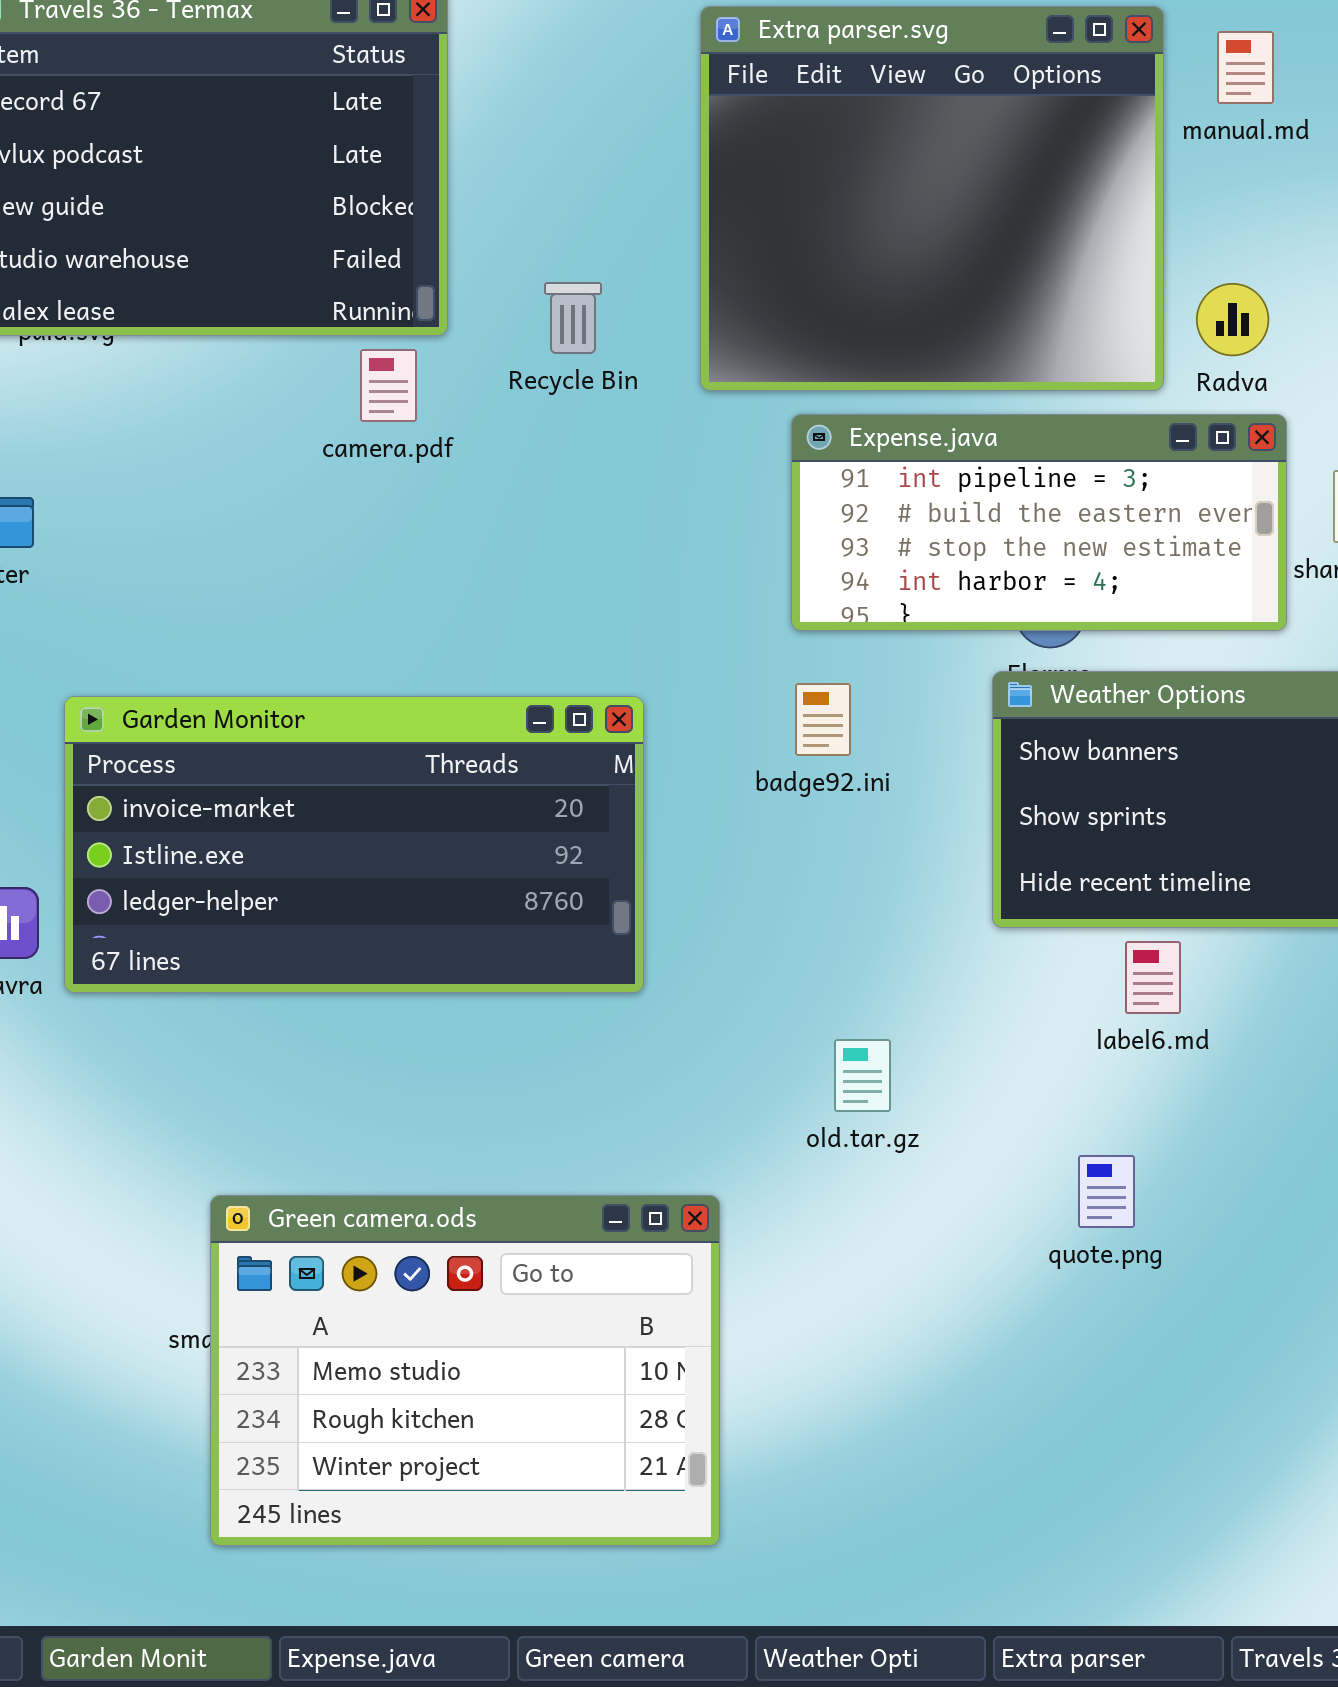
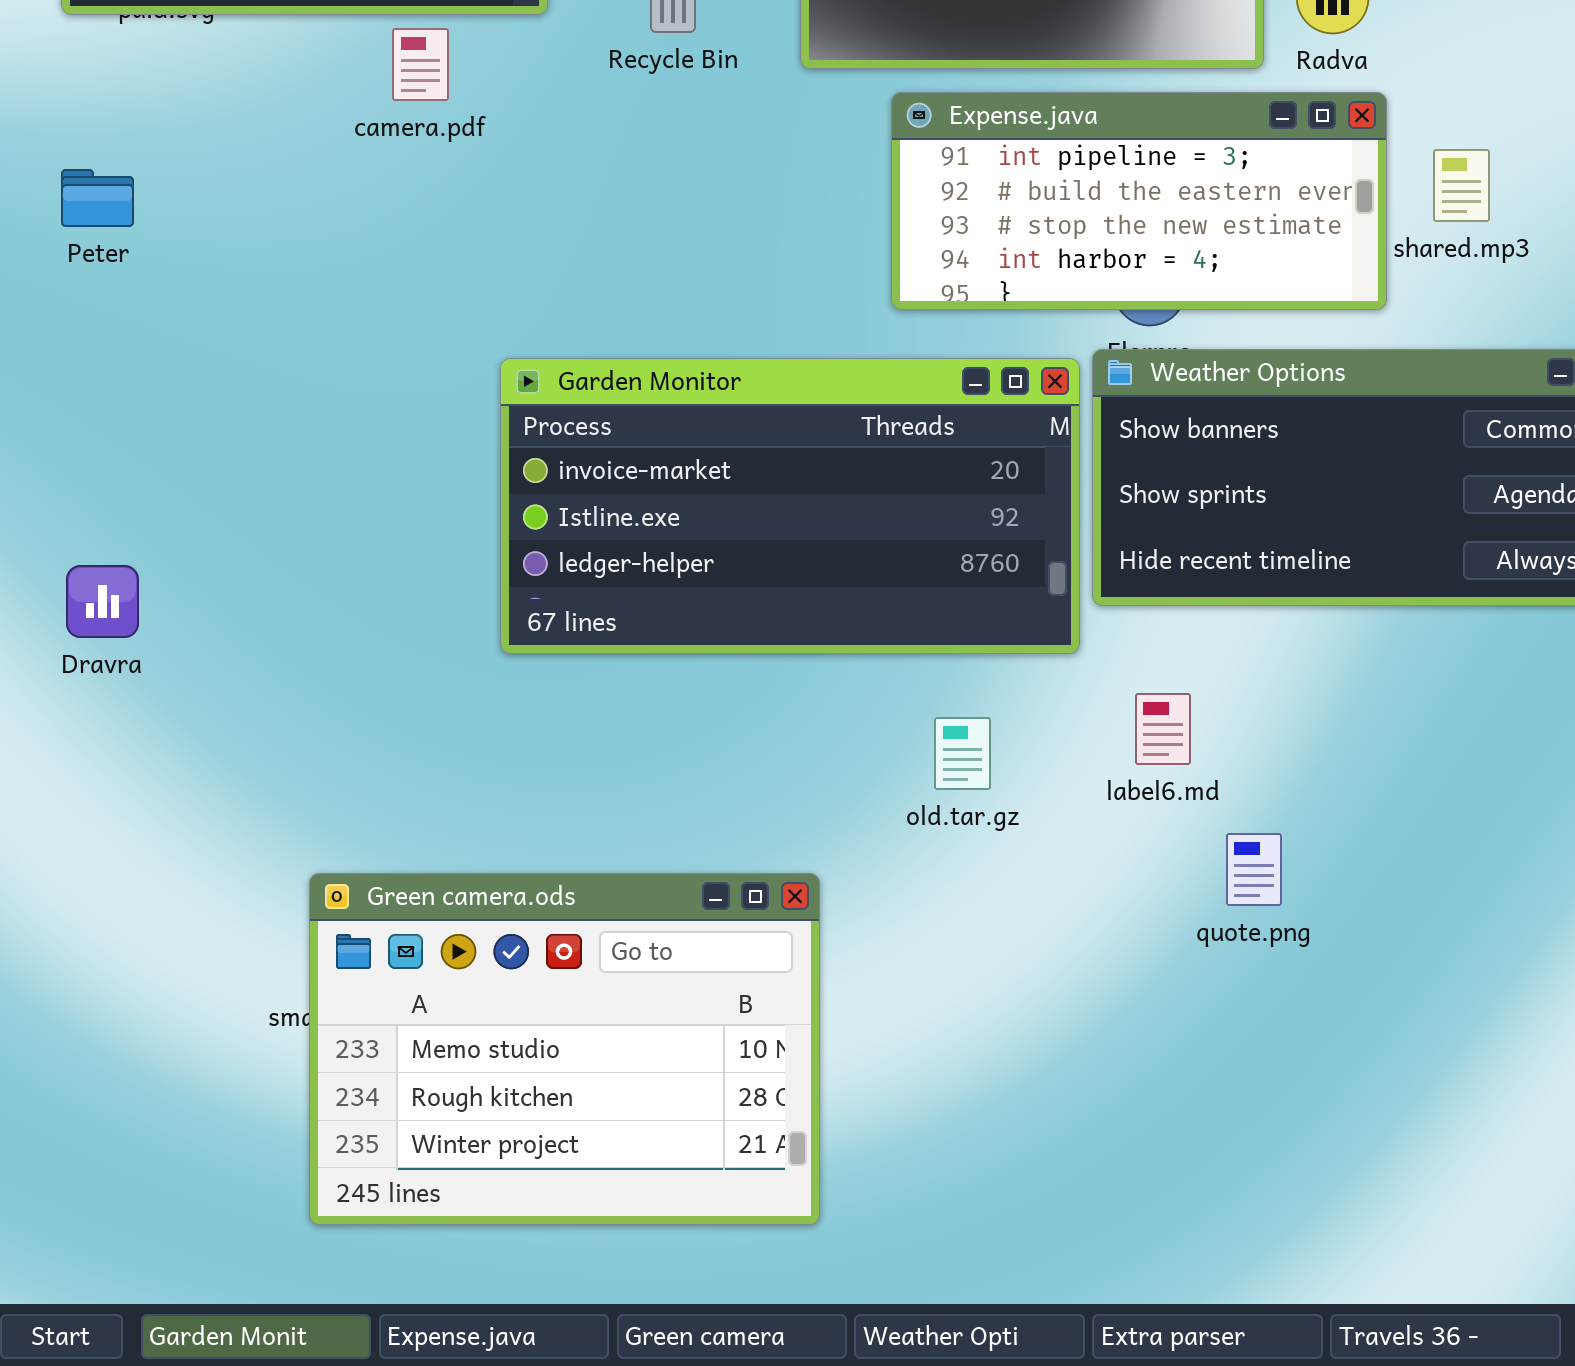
camera.pdf: [360,349,417,422] -> [392,28,449,101], moved
Garden Monitor: [64,696,644,993] -> [500,358,1080,654], moved
label6.md: [1125,941,1181,1014] -> [1135,693,1191,765], moved
quote.png: [1078,1155,1135,1228] -> [1226,833,1282,906], moved

